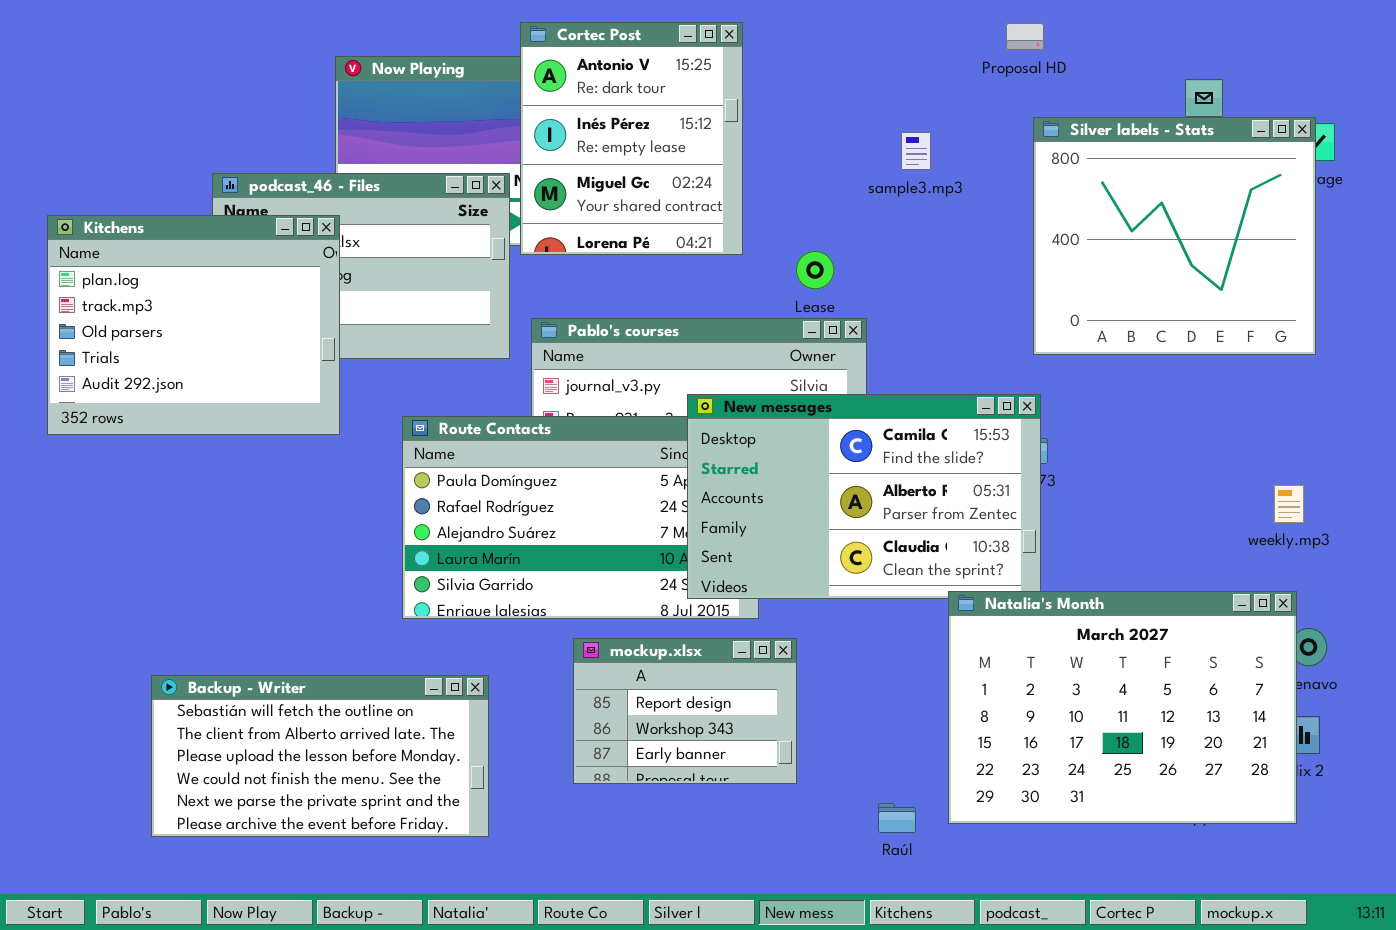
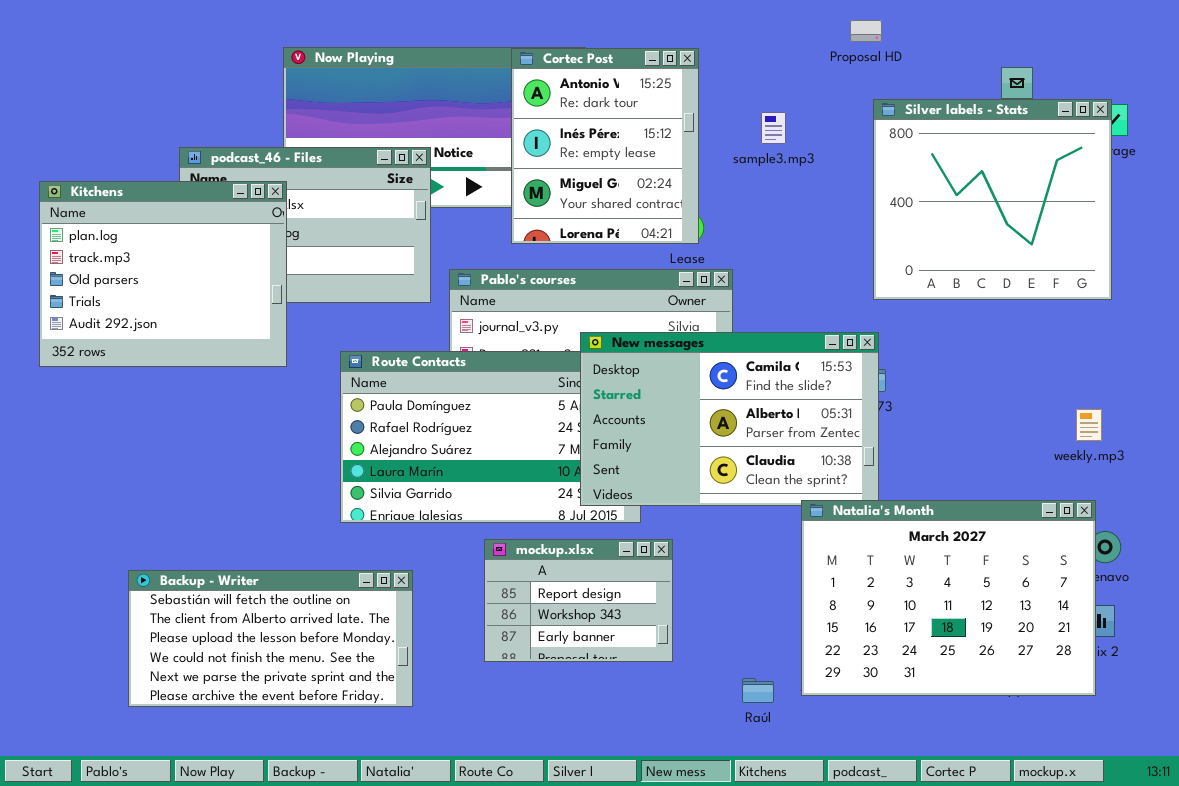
Cortec Post: [520,22,743,255] -> [511,48,699,244], moved

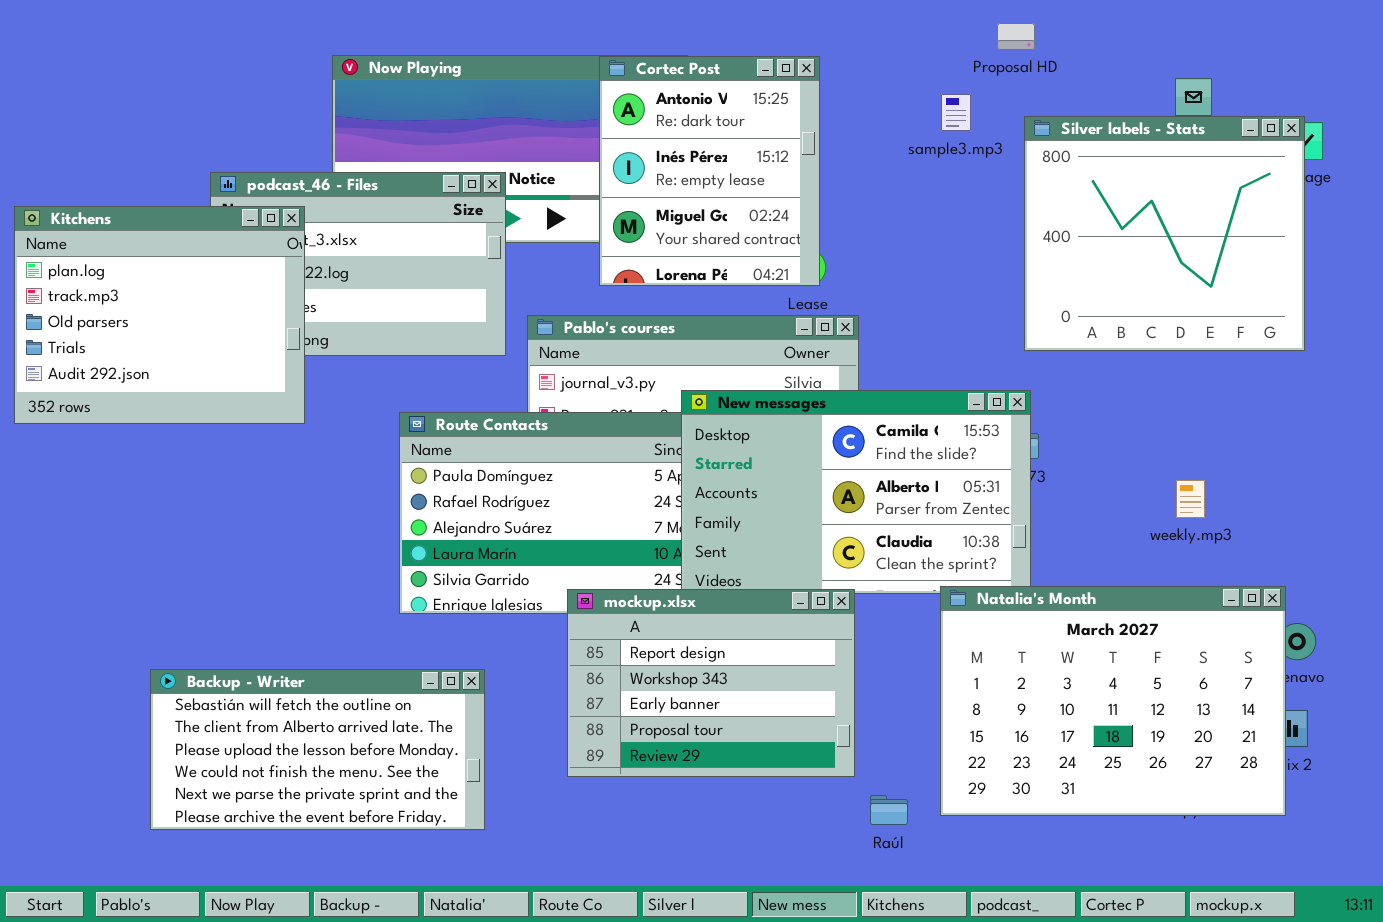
sample3.mp3: [761,112,786,144] -> [941,94,971,131], moved
Kitchens: [39,181,287,367] -> [14,206,305,424], moved
weekly.mp3: [1076,409,1102,441] -> [1176,480,1205,518], moved
mockup.xlsx: [484,539,673,662] -> [567,589,855,777], resized

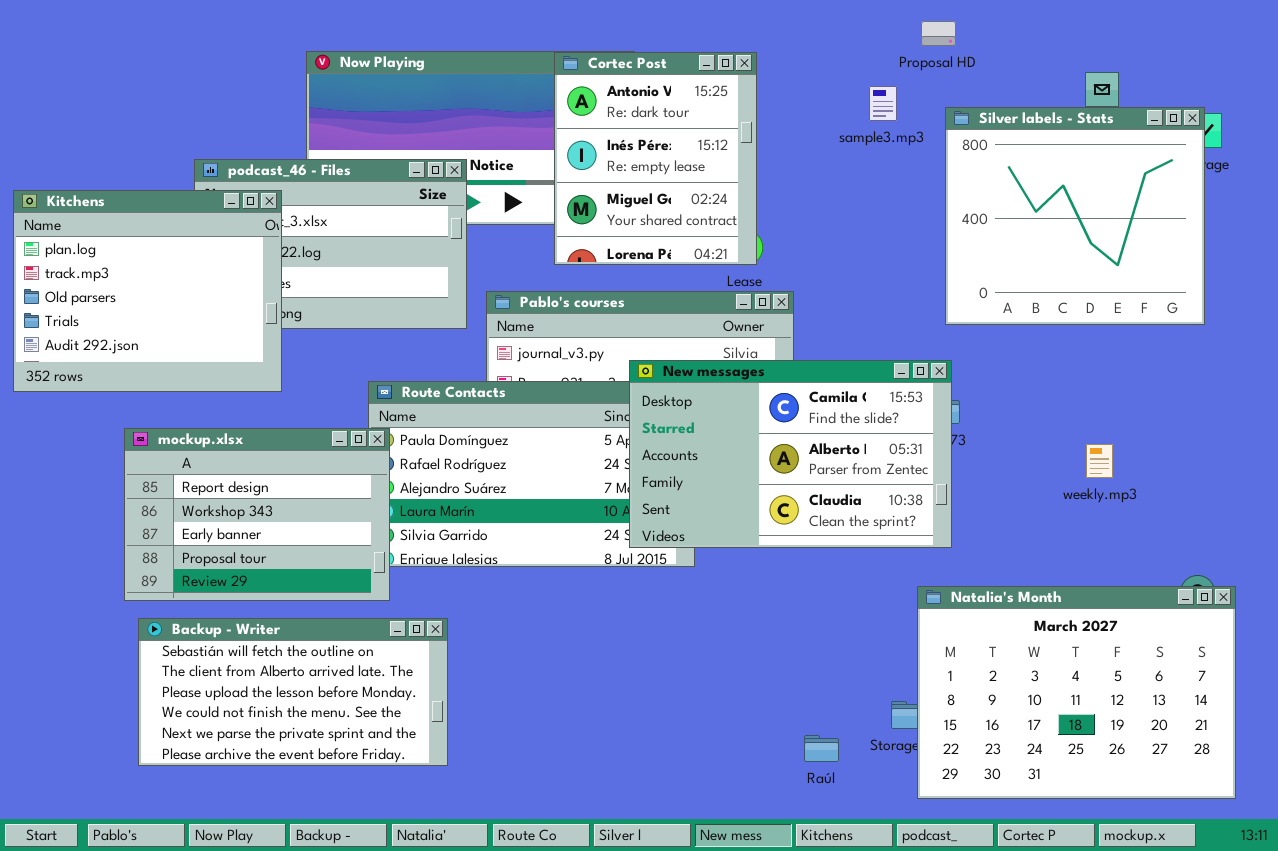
Natalia's Month: [940,586,1286,816] -> [917,586,1236,799], moved
mockup.xlsx: [567,589,855,777] -> [124,428,390,601], moved

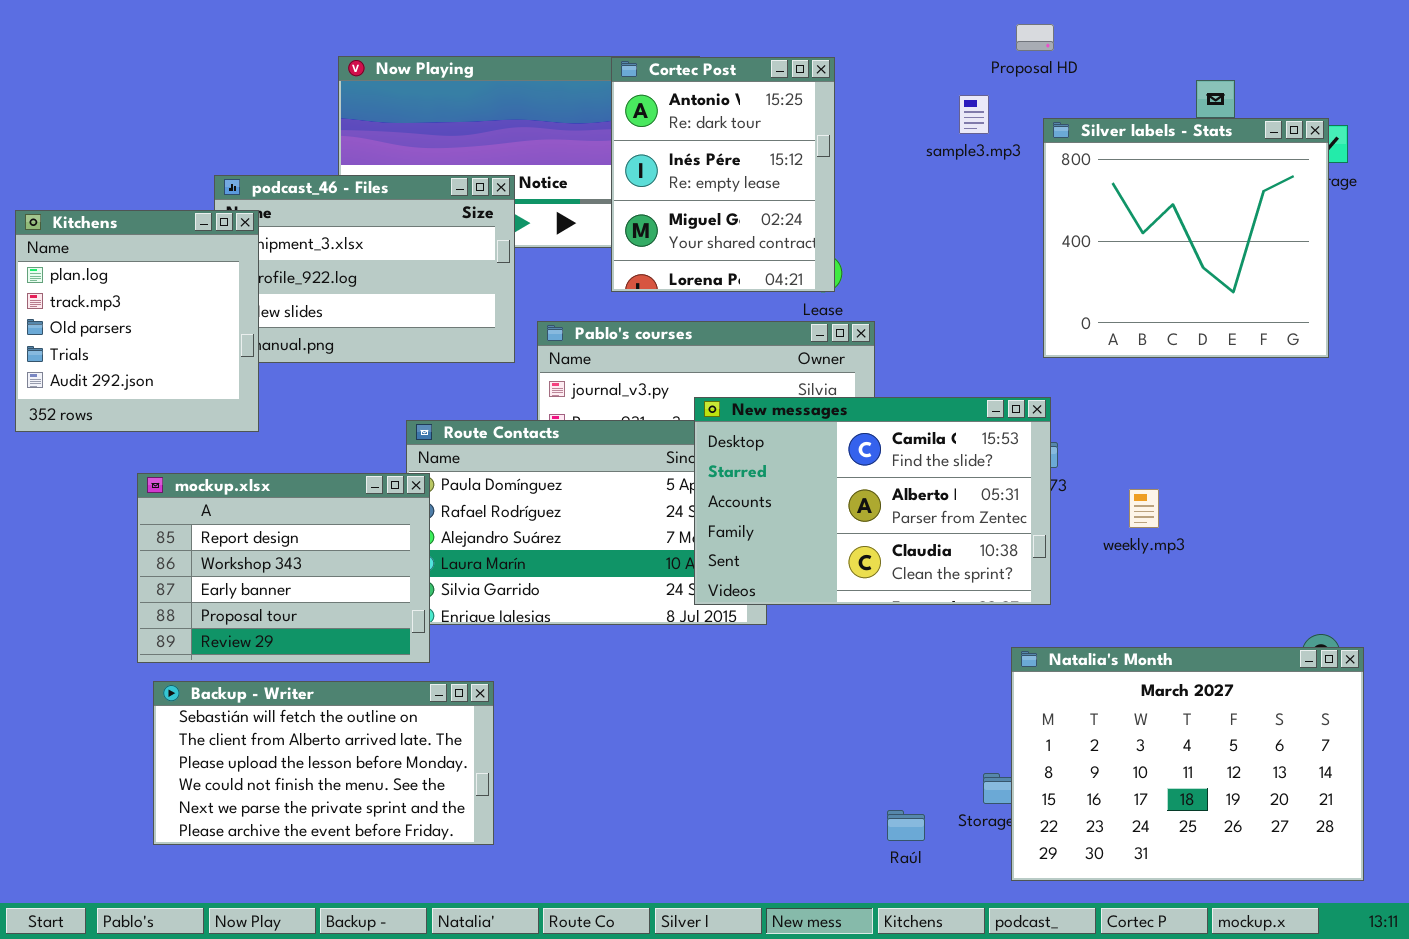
Kitchens: [13,190,282,392] -> [15,210,259,432], resized
weekly.mp3: [1086,444,1113,478] -> [1129,489,1159,528], moved

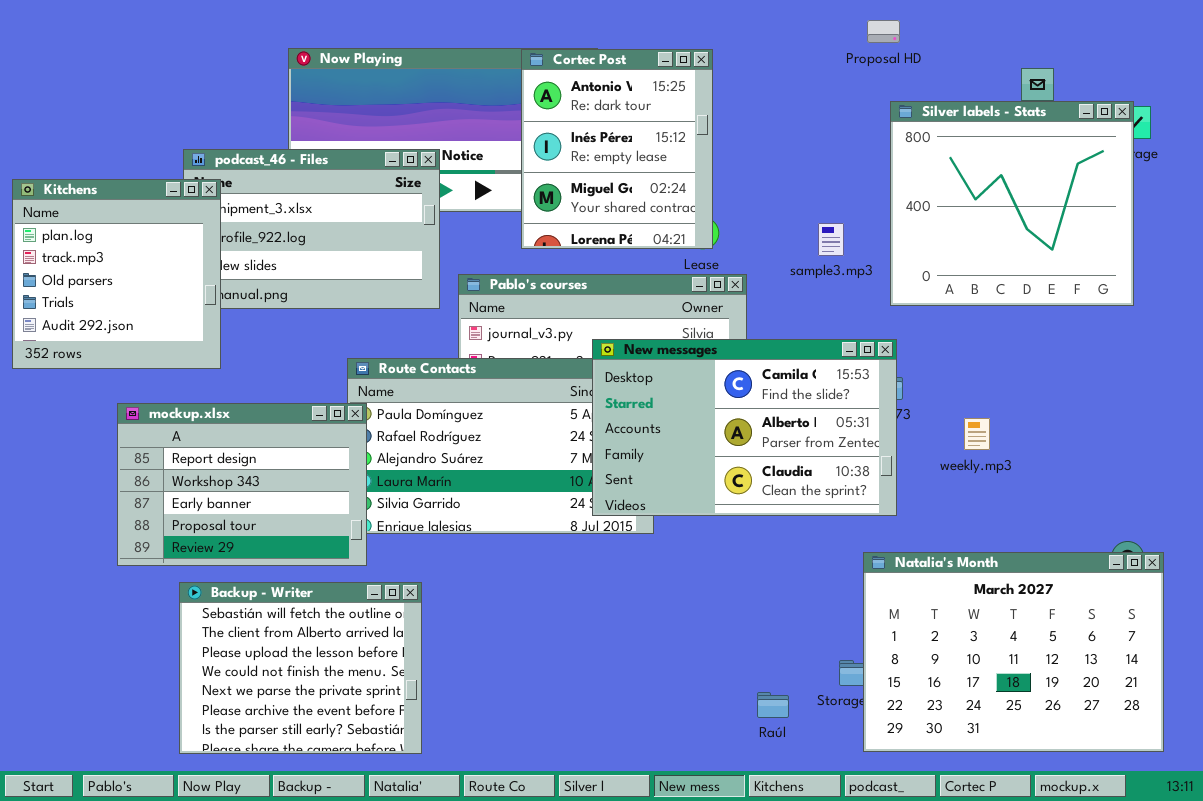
sample3.mp3: [959,95,989,134] -> [818,223,844,256], moved
Backup - Writer: [153,681,494,845] -> [179,582,422,754], resized

